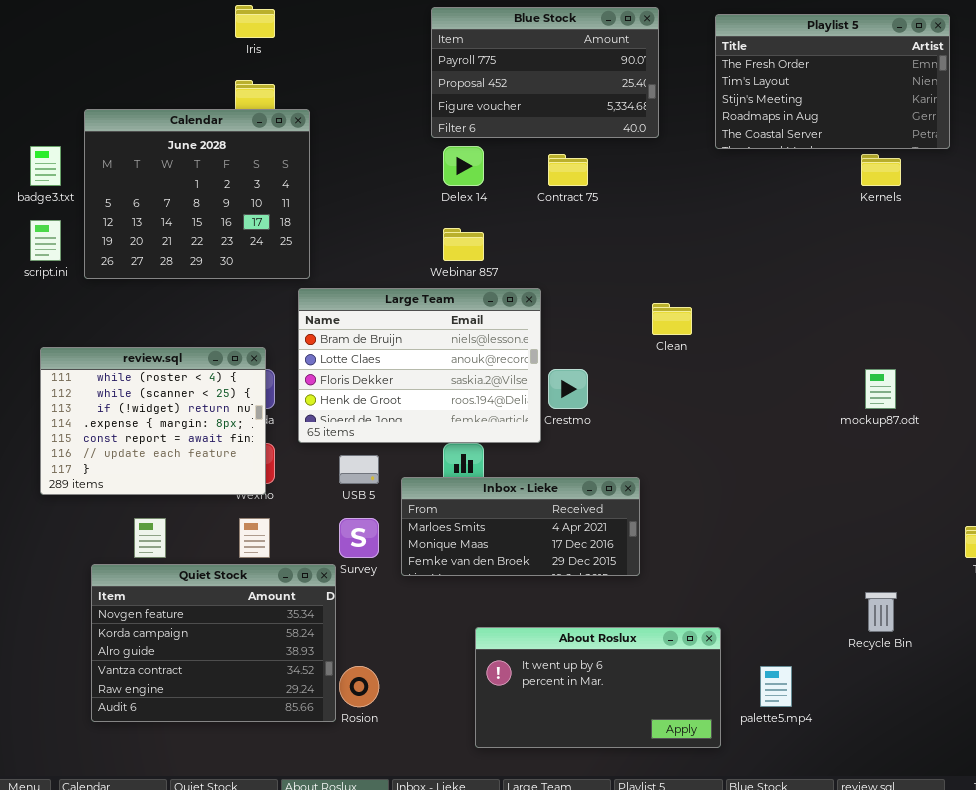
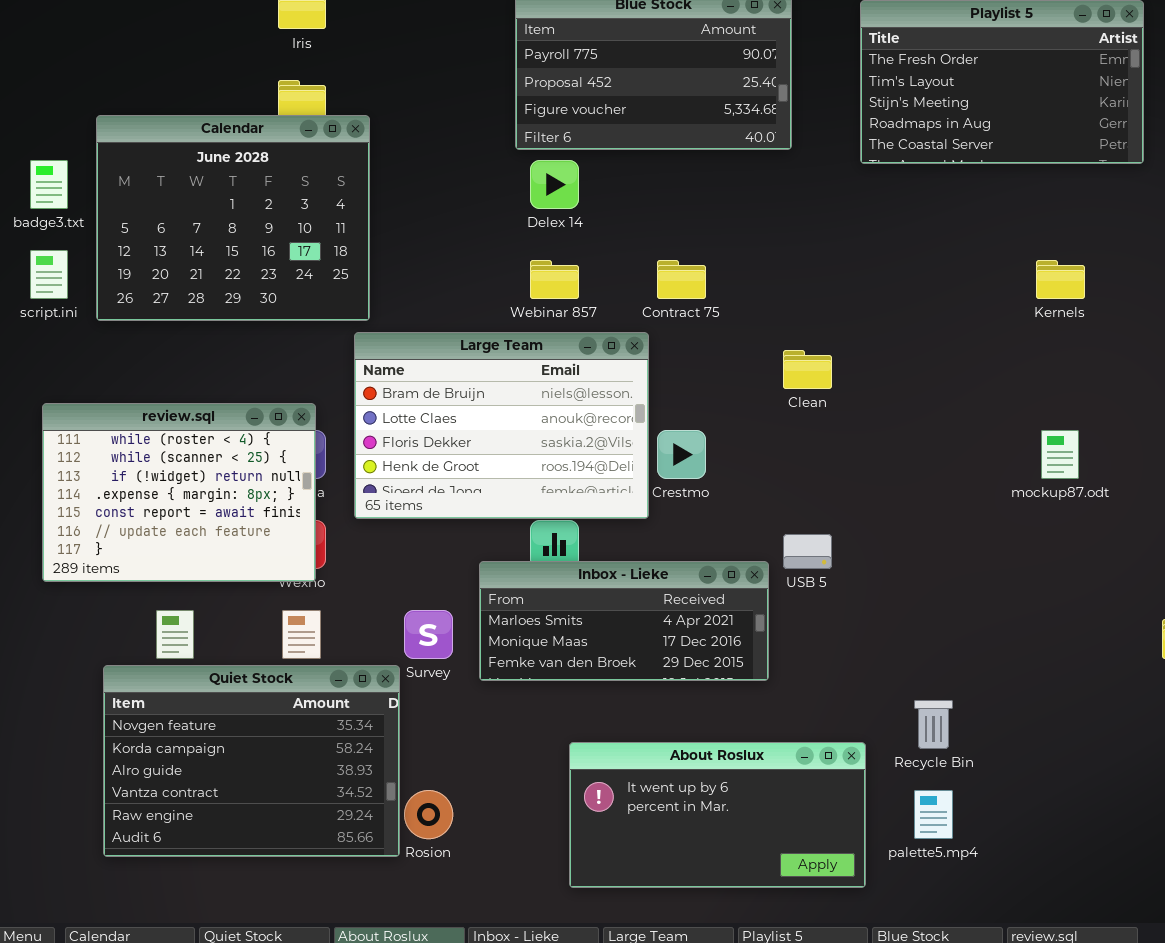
Contract 75: [548,154,588,186] -> [657,260,706,299], moved
Kernels: [861,154,901,186] -> [1036,260,1085,299], moved
USB 5: [339,455,379,484] -> [783,534,832,569], moved
Recycle Bin: [865,592,897,632] -> [914,700,953,749], moved

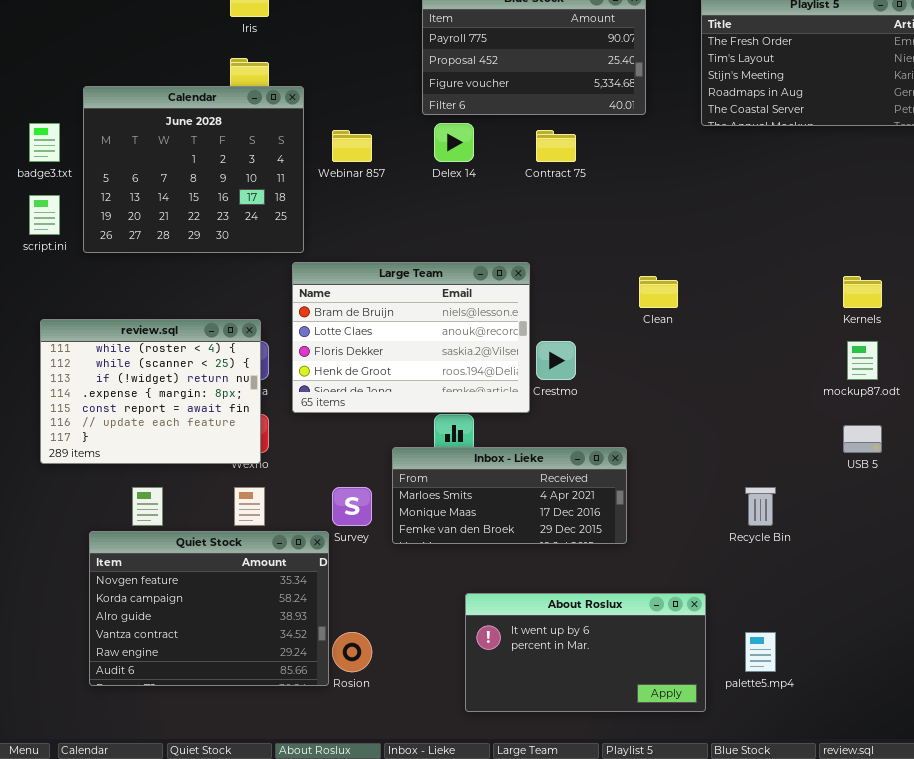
Webinar 857: [530,260,579,299] -> [332,130,372,162], moved
Contract 75: [657,260,706,299] -> [536,130,576,162], moved
Kernels: [1036,260,1085,299] -> [843,276,882,308], moved
USB 5: [783,534,832,569] -> [843,425,882,453], moved
Recycle Bin: [914,700,953,749] -> [745,487,776,526], moved

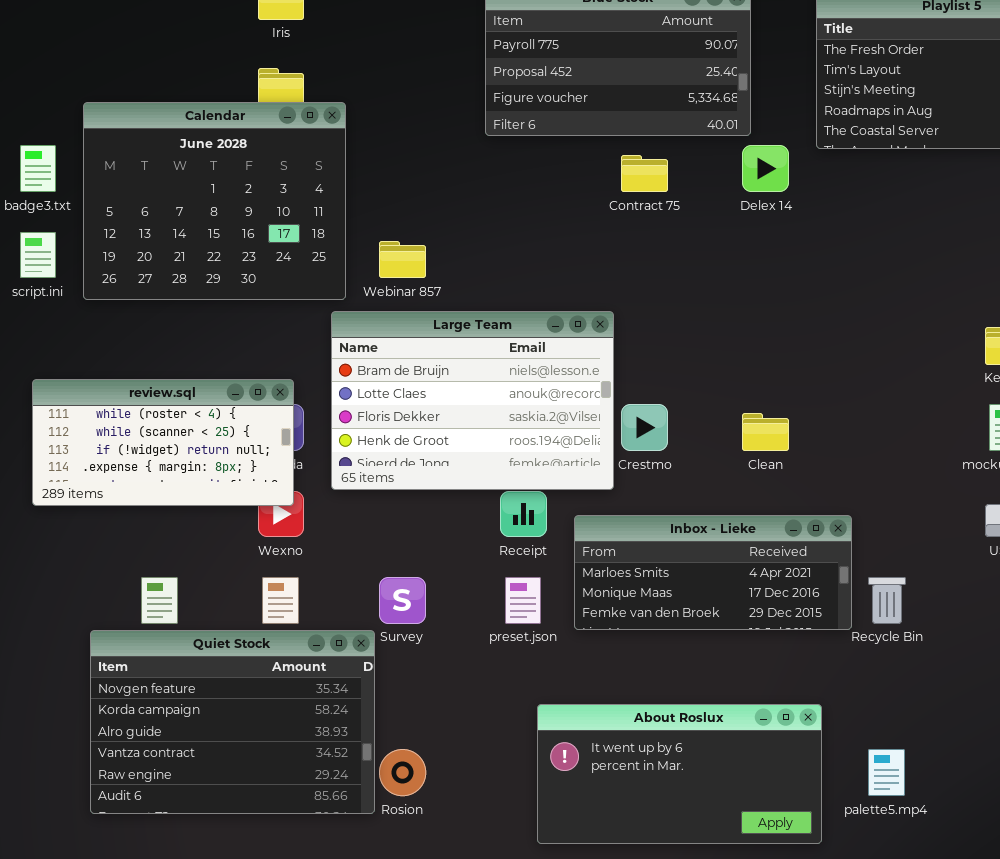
Delex 14: [434,123,474,162] -> [742,145,789,192], moved
Webinar 857: [332,130,372,162] -> [379,241,426,278], moved
Clean: [639,276,678,308] -> [742,413,789,451], moved
review.sql: [40,319,261,464] -> [32,379,294,506], resized
Inbox - Lieke: [392,447,627,544] -> [574,515,852,630], moved

